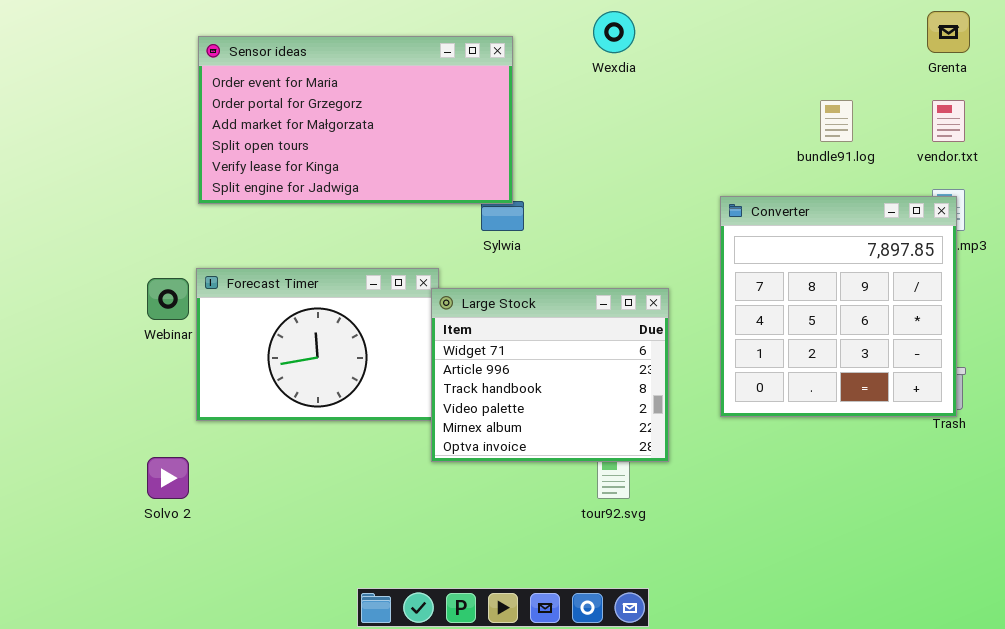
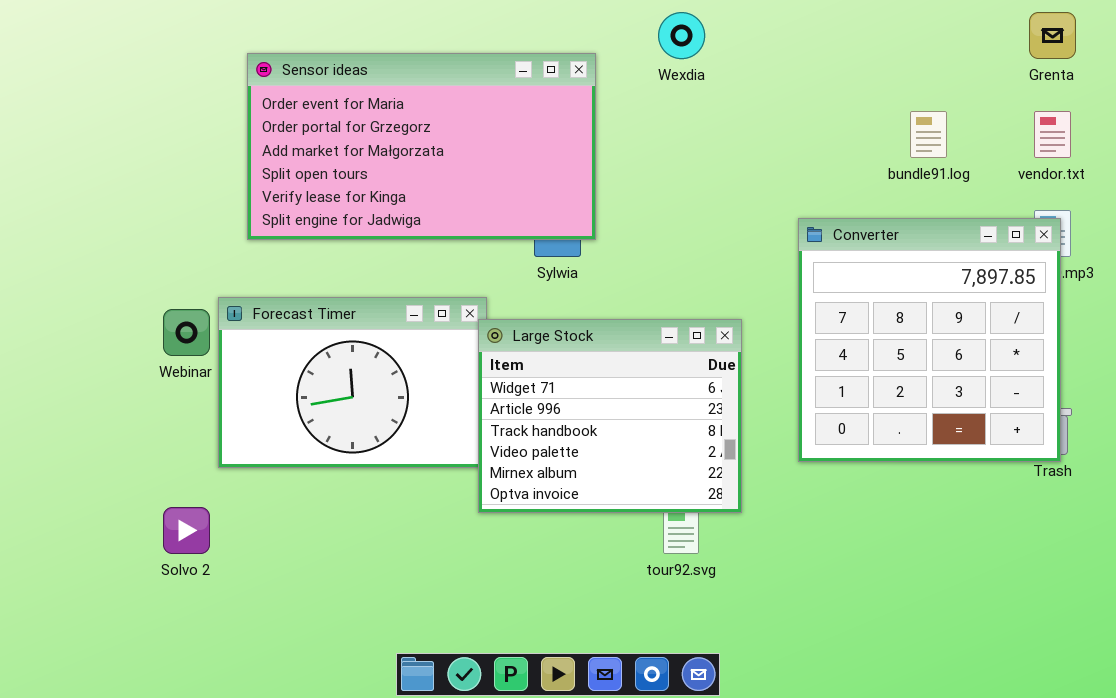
Sensor ideas: [198,36,513,204] -> [247,53,596,240], moved

